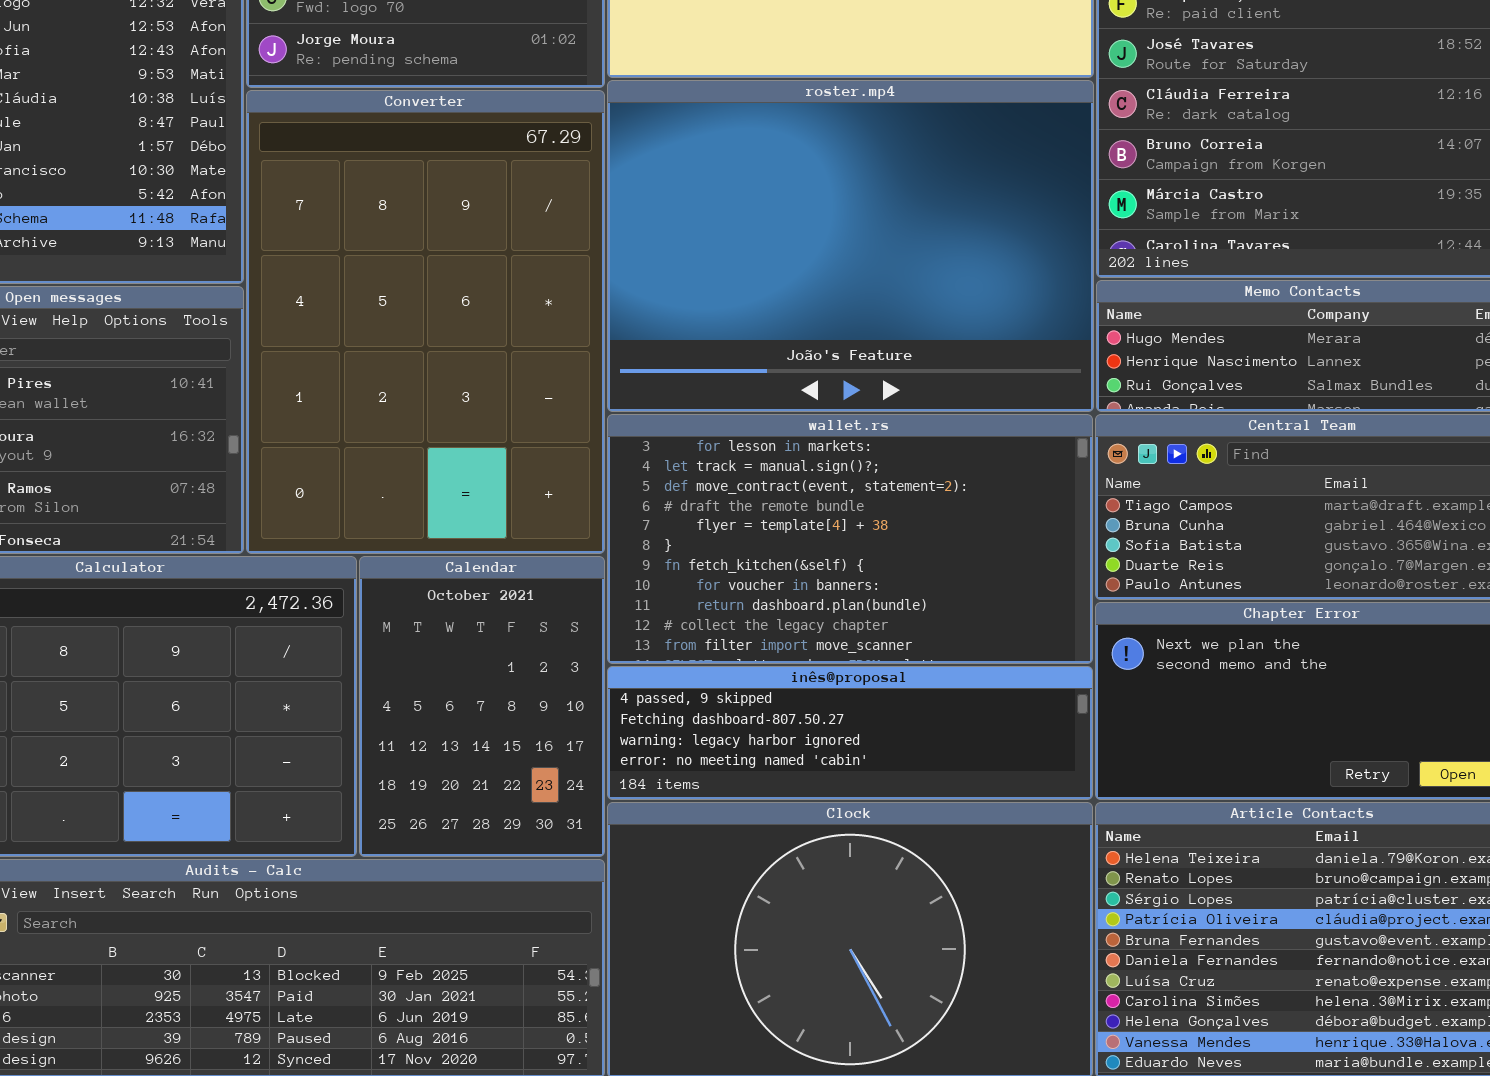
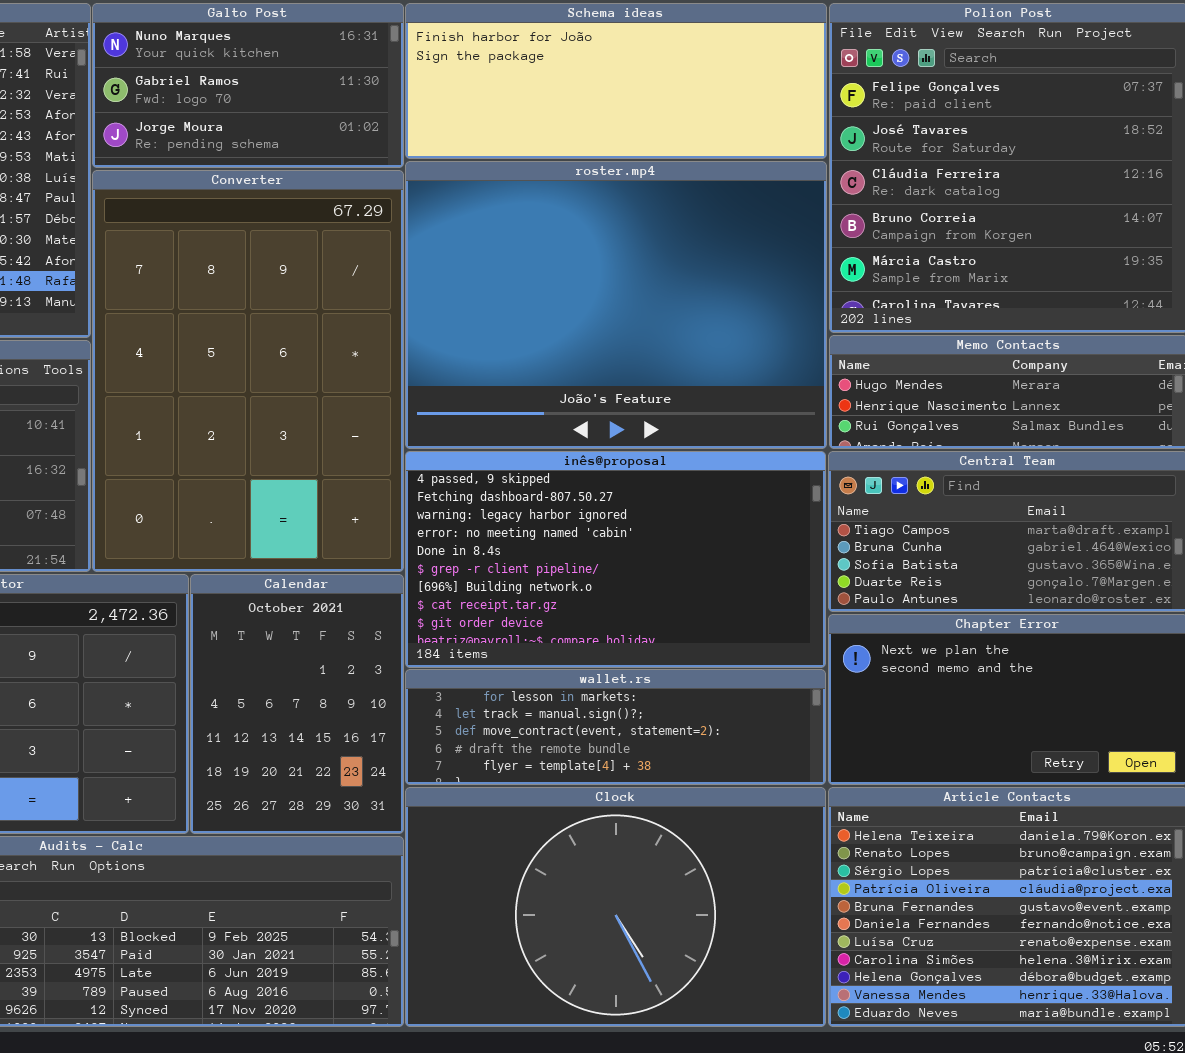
wallet.rs: [607,414,1093,664] -> [405,669,826,785], moved, resized
inês@proposal: [607,666,1093,800] -> [405,451,826,668], moved, resized

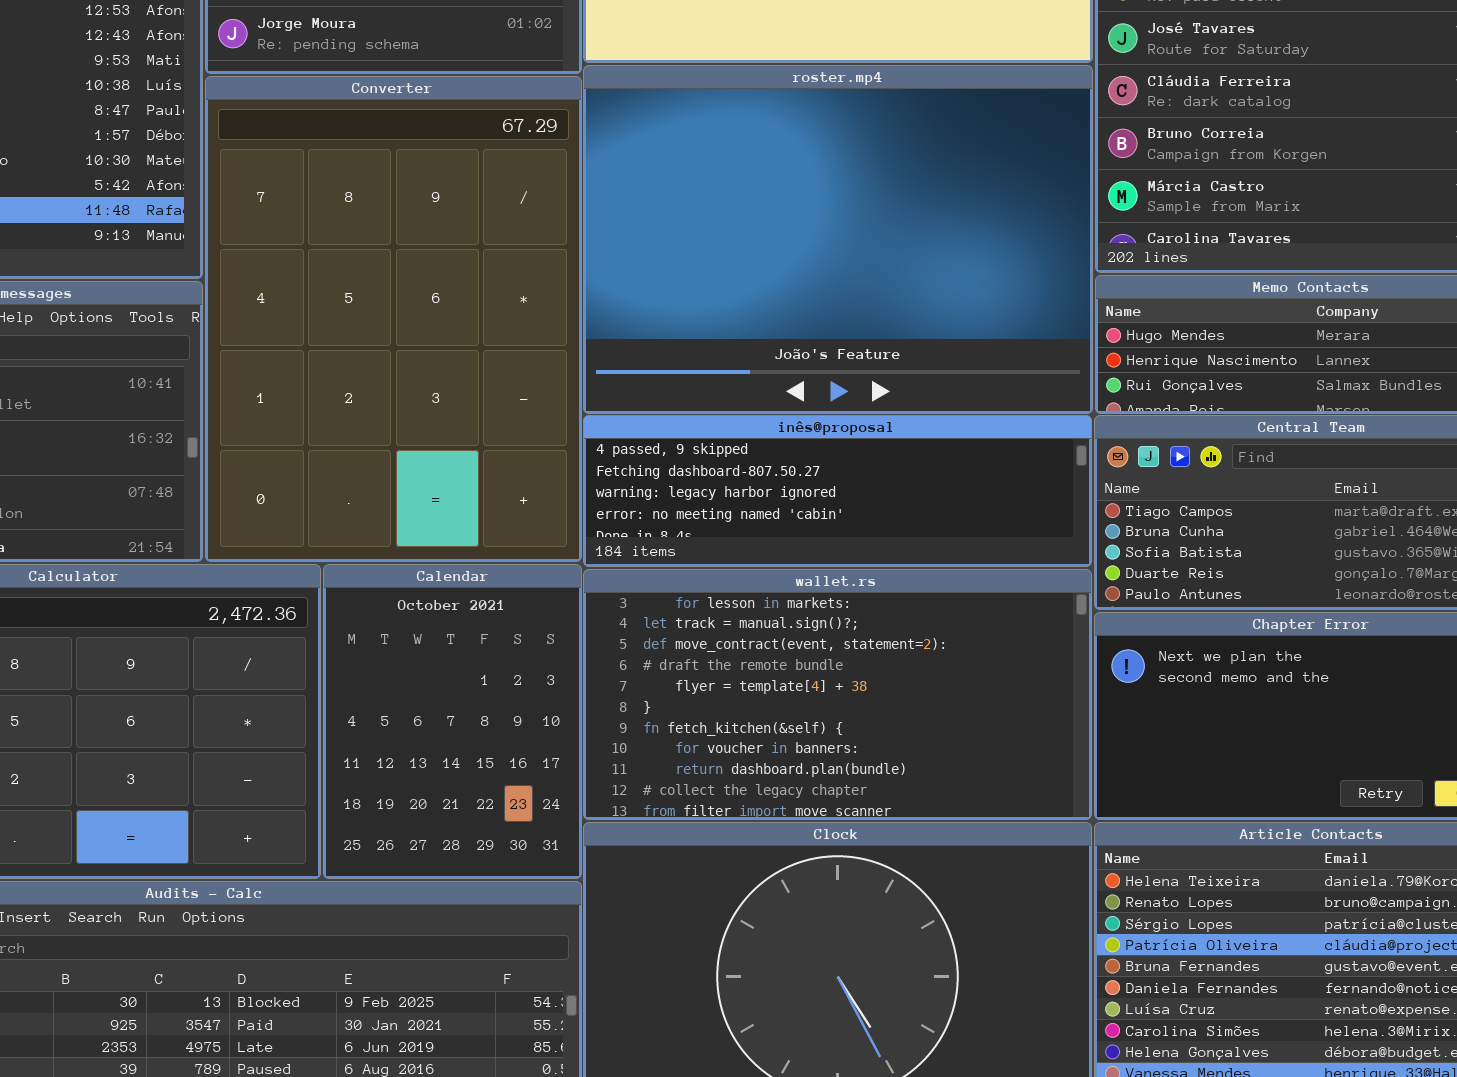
inês@proposal: [405,451,826,668] -> [583,415,1092,567], resized
wallet.rs: [405,669,826,785] -> [583,569,1092,820], resized

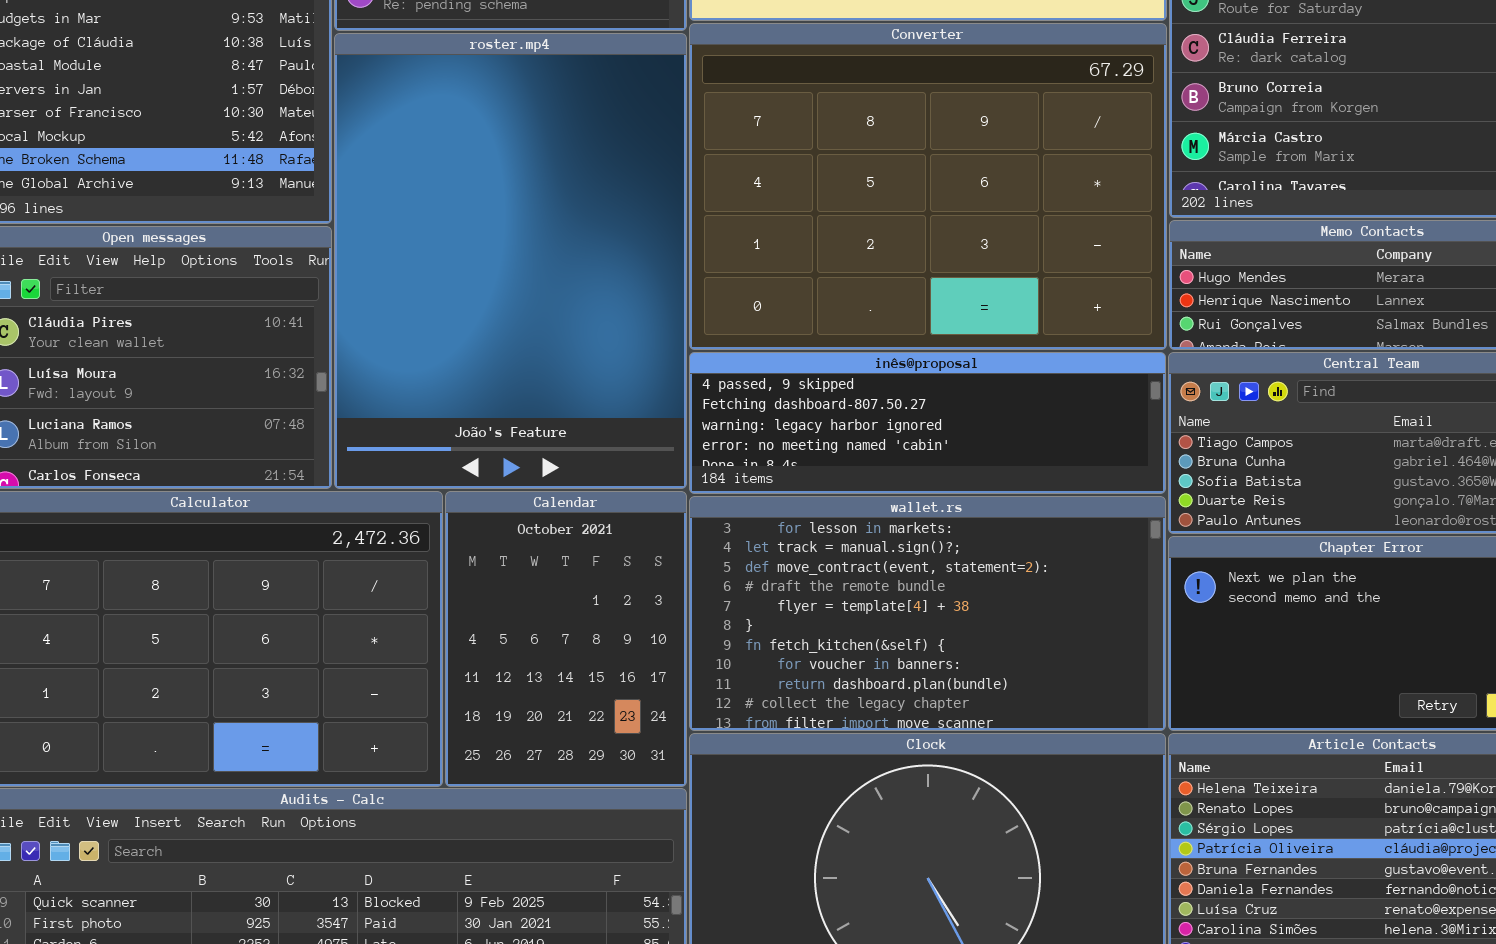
roster.mp4: [583,65,1093,414] -> [334,33,687,489], moved, resized
Converter: [205,76,582,562] -> [689,23,1167,350], moved, resized

